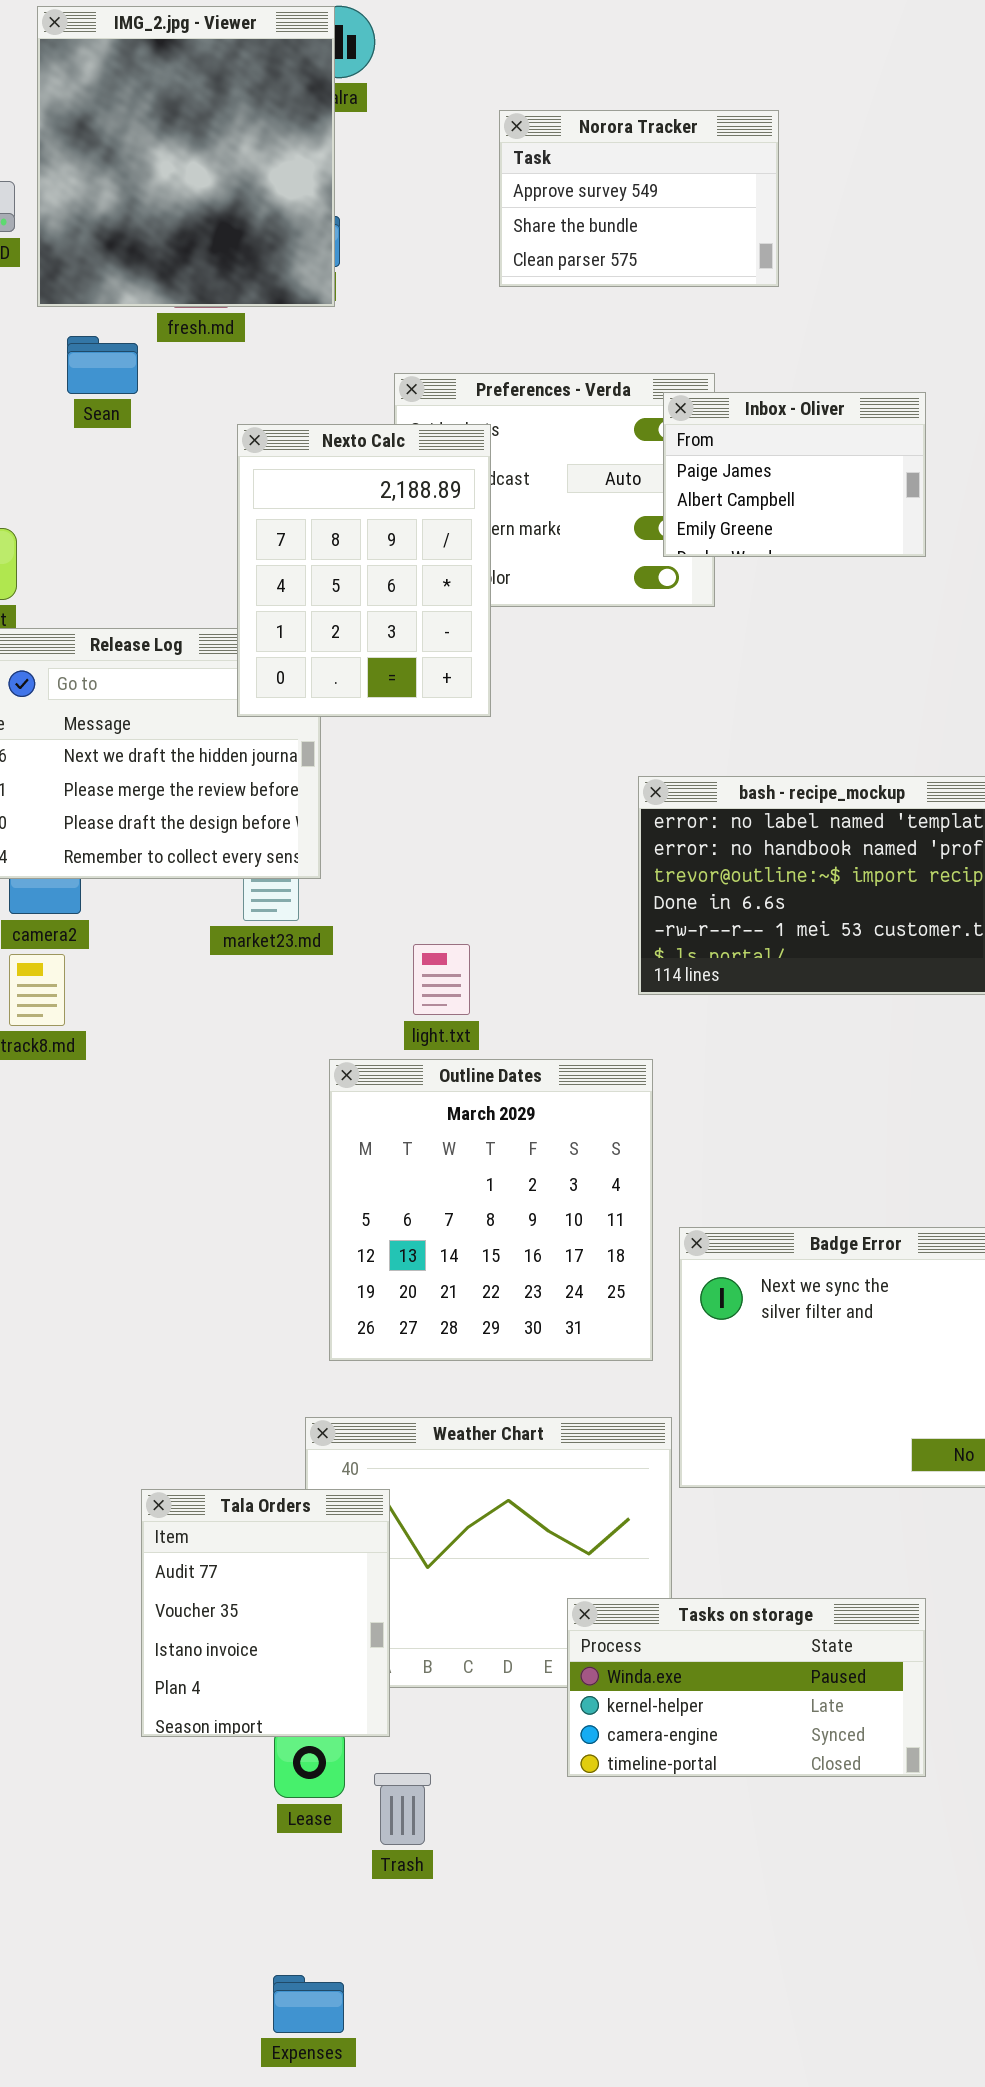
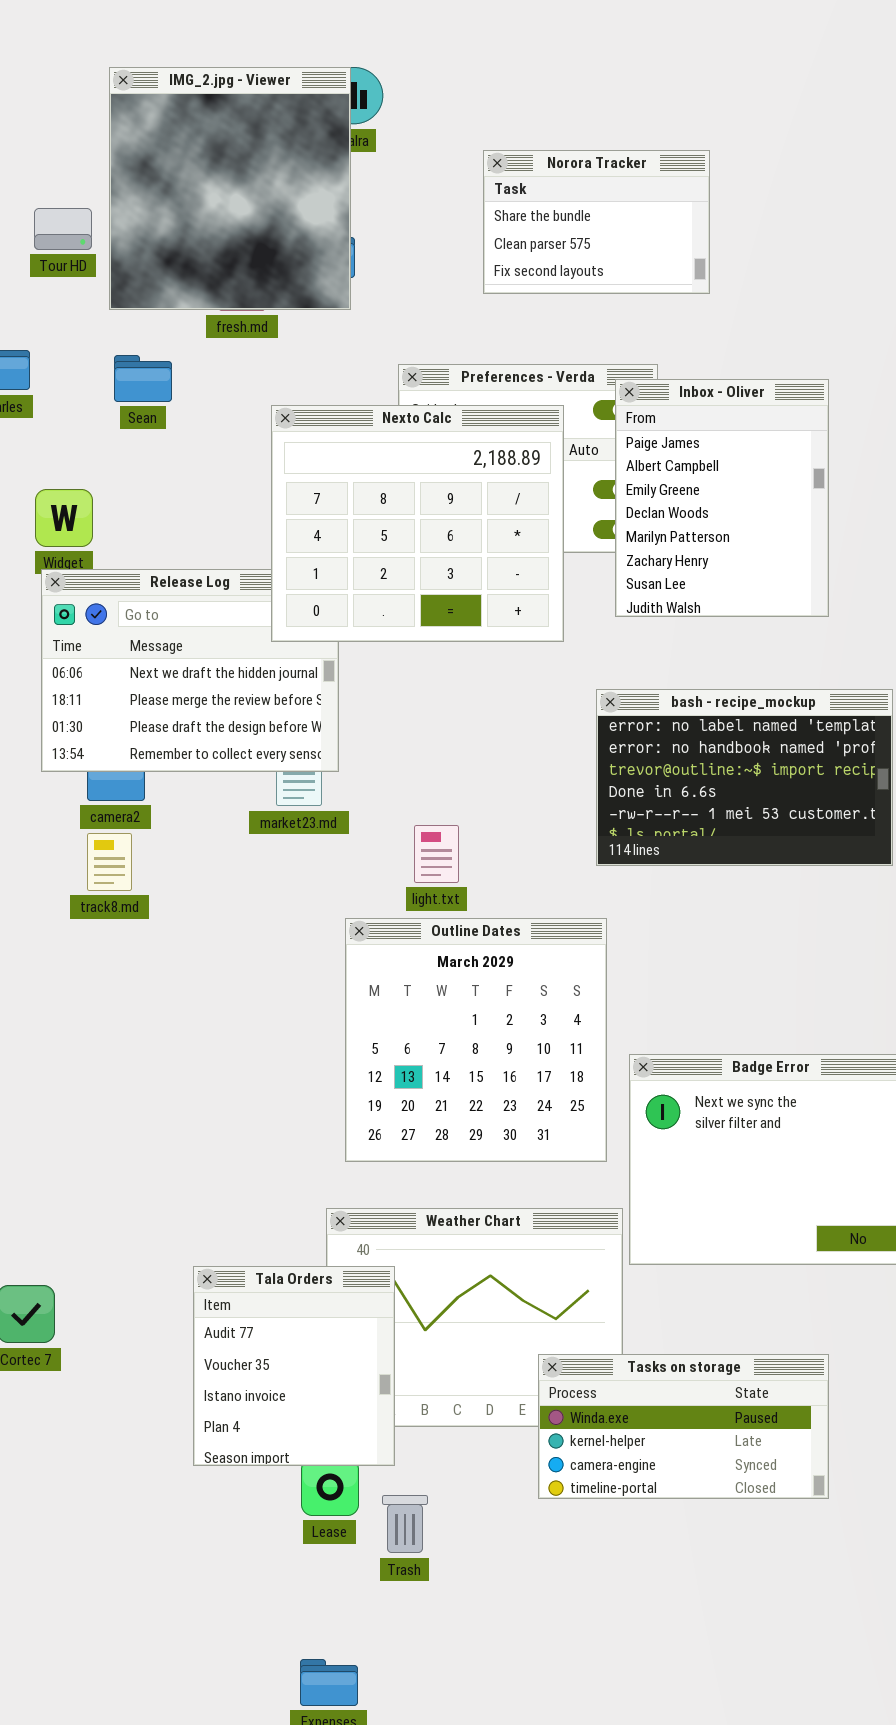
Norora Tracker: [499,110,779,287] -> [483,150,710,294], scrolled down 1 row
Sean: [67,336,138,394] -> [114,355,172,402], moved
Inbox - Oliver: [663,392,926,557] -> [615,379,829,617], resized
Nexto Calc: [237,424,491,717] -> [271,405,564,642], resized

